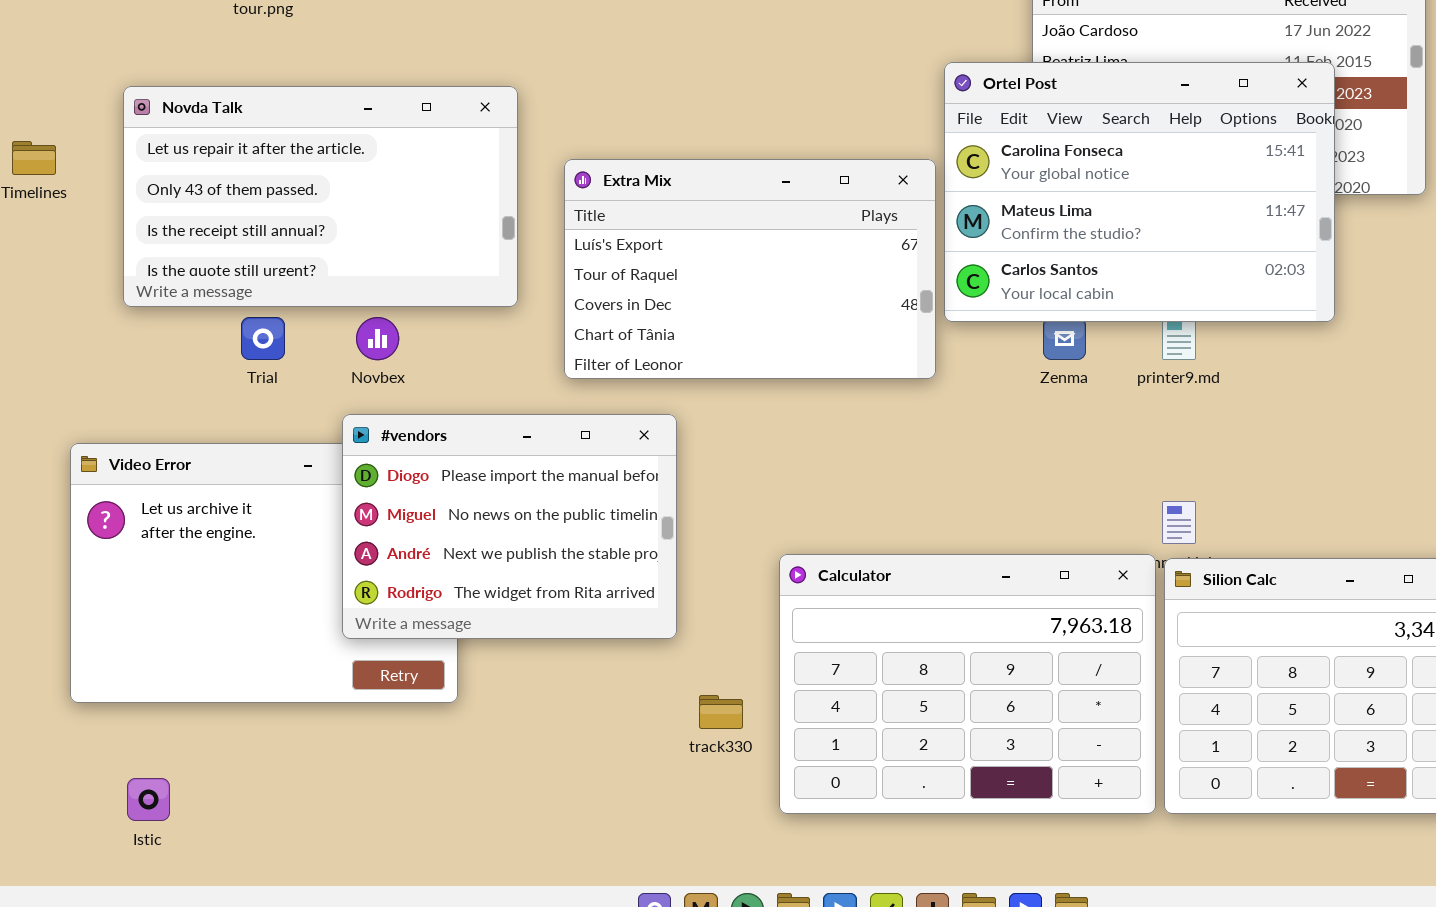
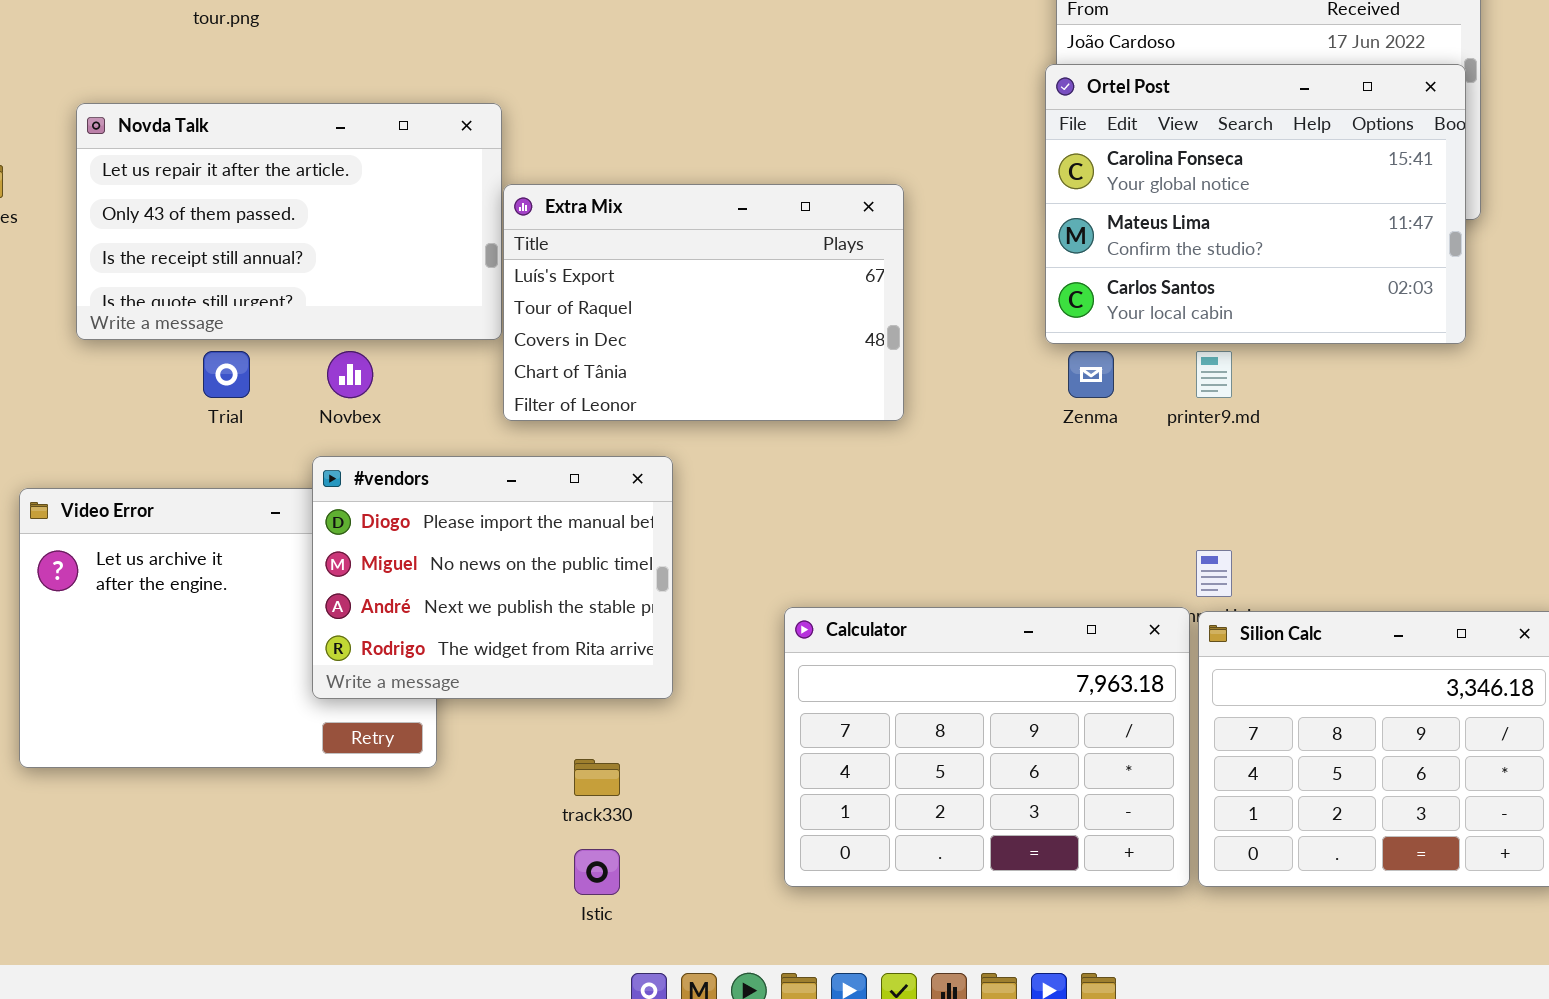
Ortel Post: [944,62,1335,322] -> [1045,64,1466,344], moved
Extra Mix: [564,159,936,379] -> [503,184,904,421], moved
track330: [699,695,743,729] -> [574,759,620,796], moved
Istic: [127,778,170,821] -> [574,849,620,895], moved

